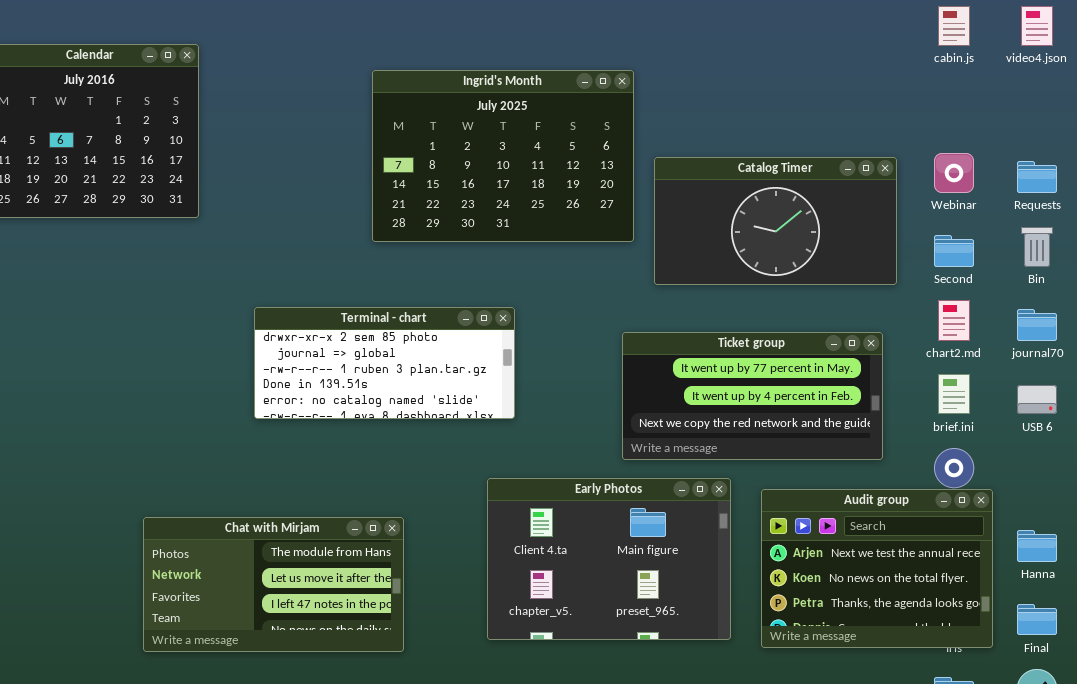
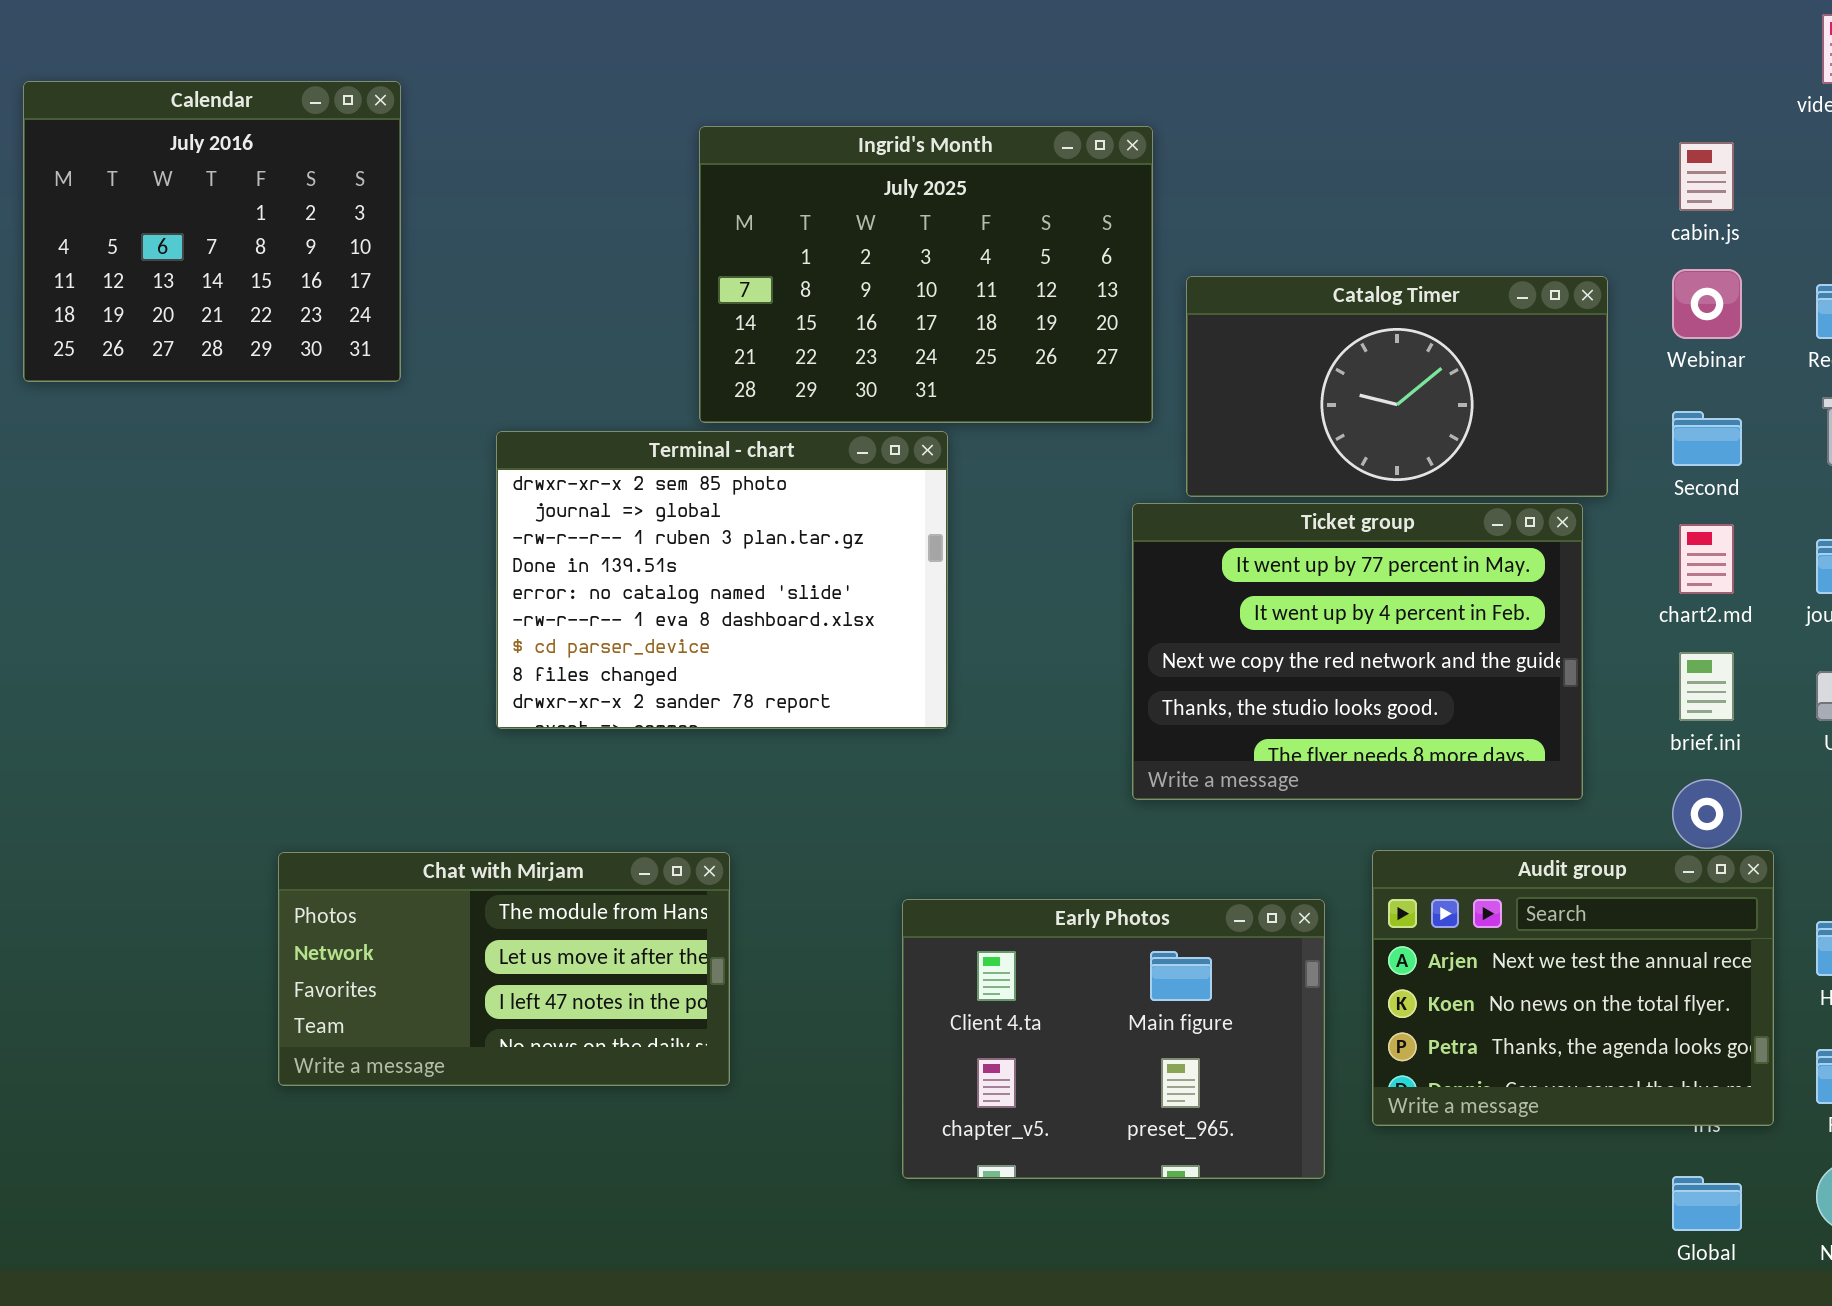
cabin.js: [938,6,970,46] -> [1679,142,1734,211], moved
Terminal - chart: [254,307,515,419] -> [496,431,948,729], resized
Ticket group: [622,332,883,460] -> [1132,503,1583,800], resized
Early Photos: [487,478,731,640] -> [902,899,1325,1179], moved
Chat with Mirjam: [143,517,404,652] -> [278,852,730,1086], moved

